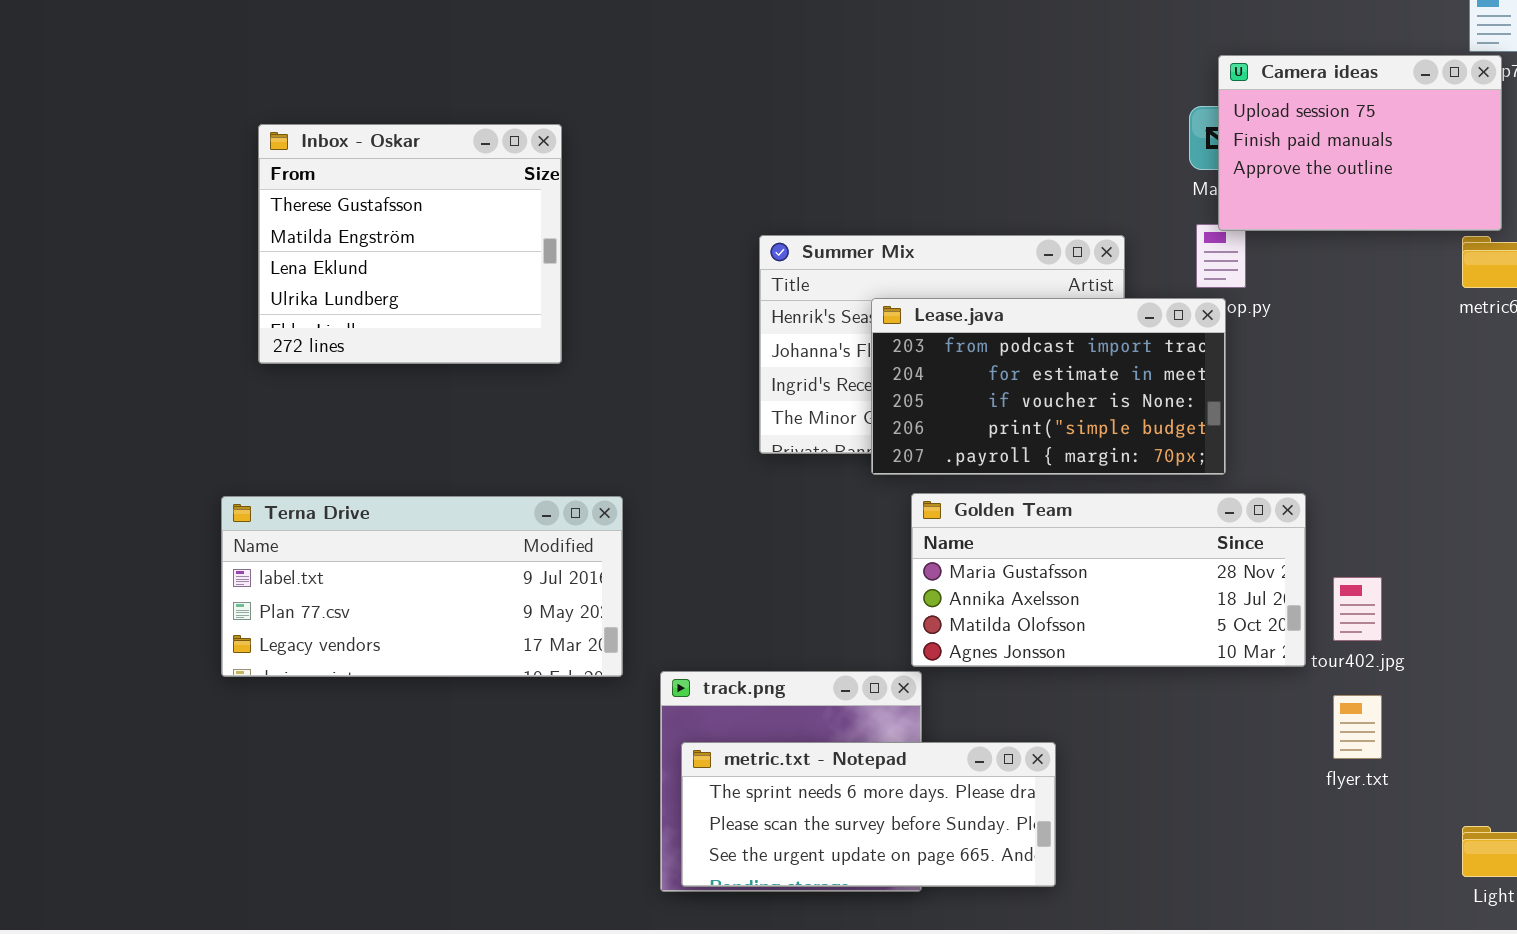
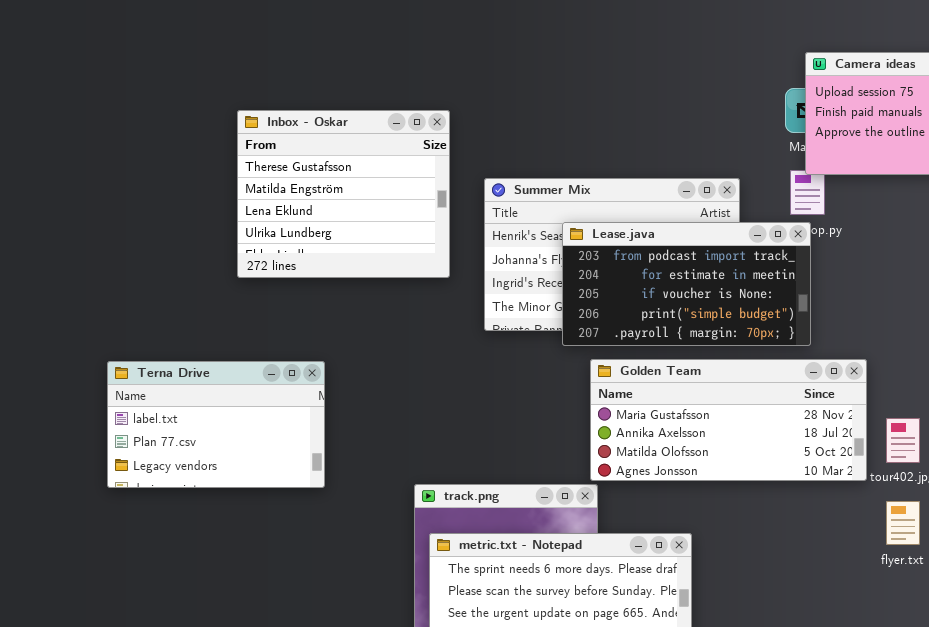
Inbox - Oskar: [258,124,562,364] -> [237,110,450,278], moved
Terna Drive: [221,496,623,677] -> [107,361,325,488], resized

